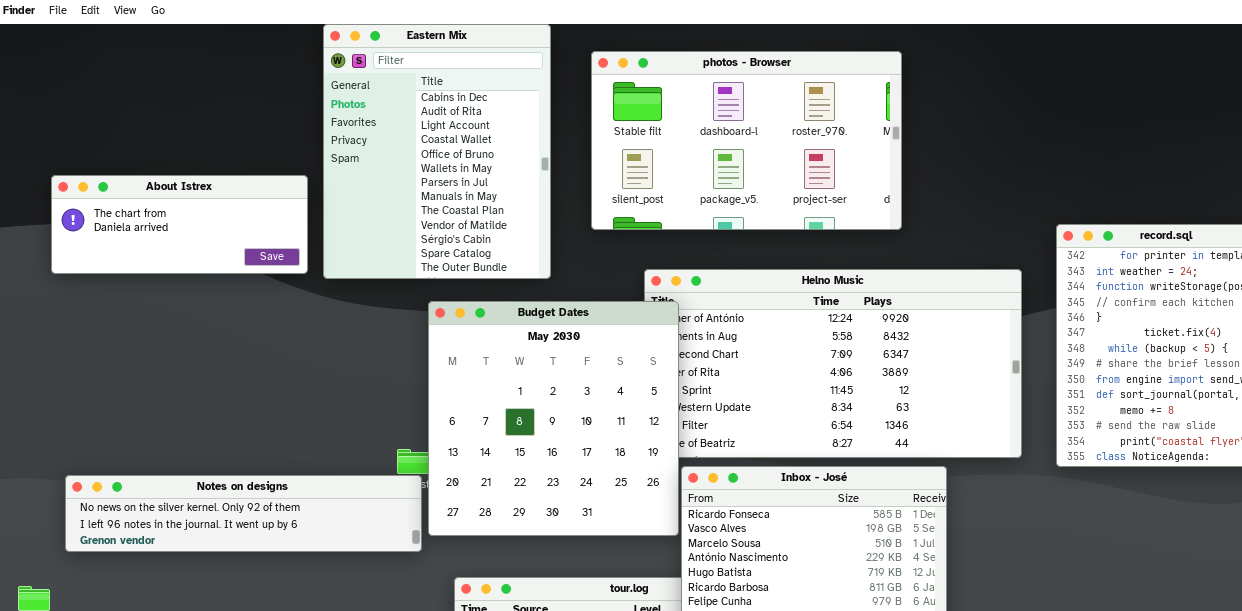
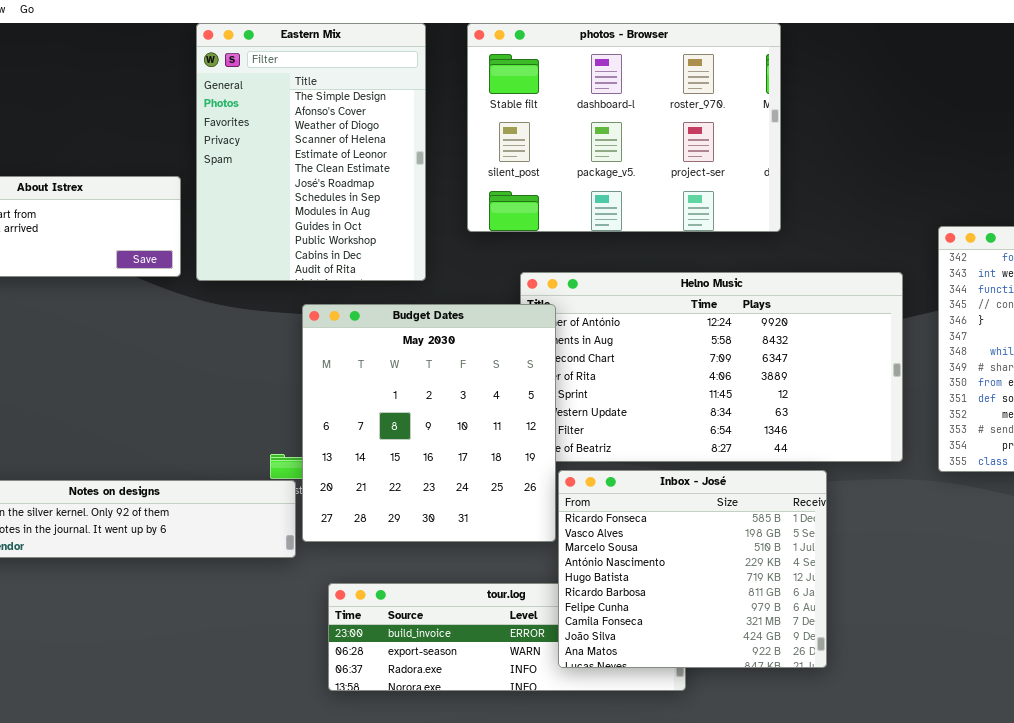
Eastern Mix: [323,24,551,279] -> [196,23,426,281], scrolled up 11 rows
photos - Browser: [591,51,902,230] -> [467,23,781,232], resized

